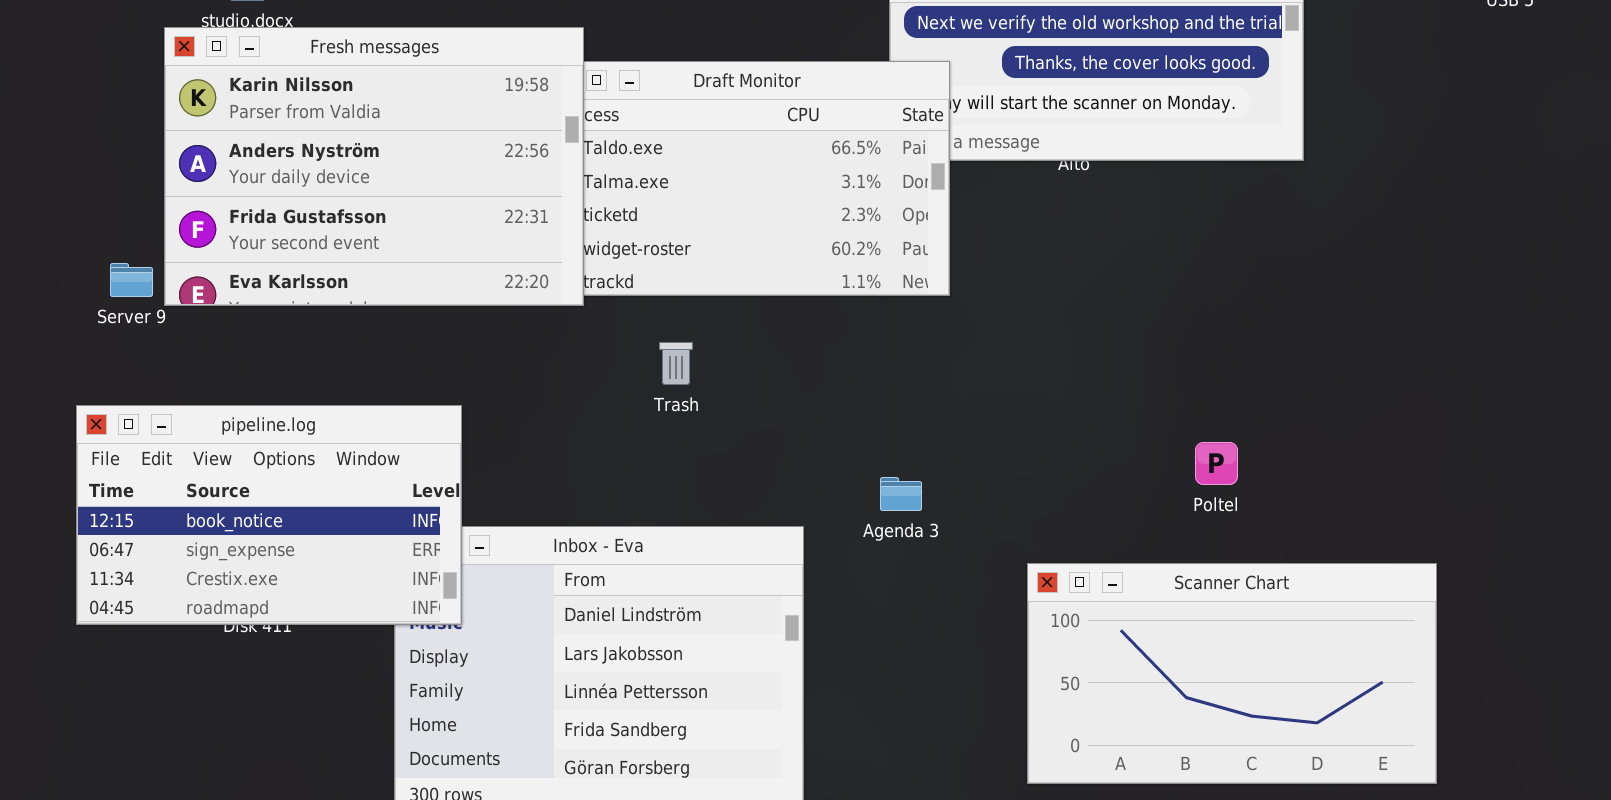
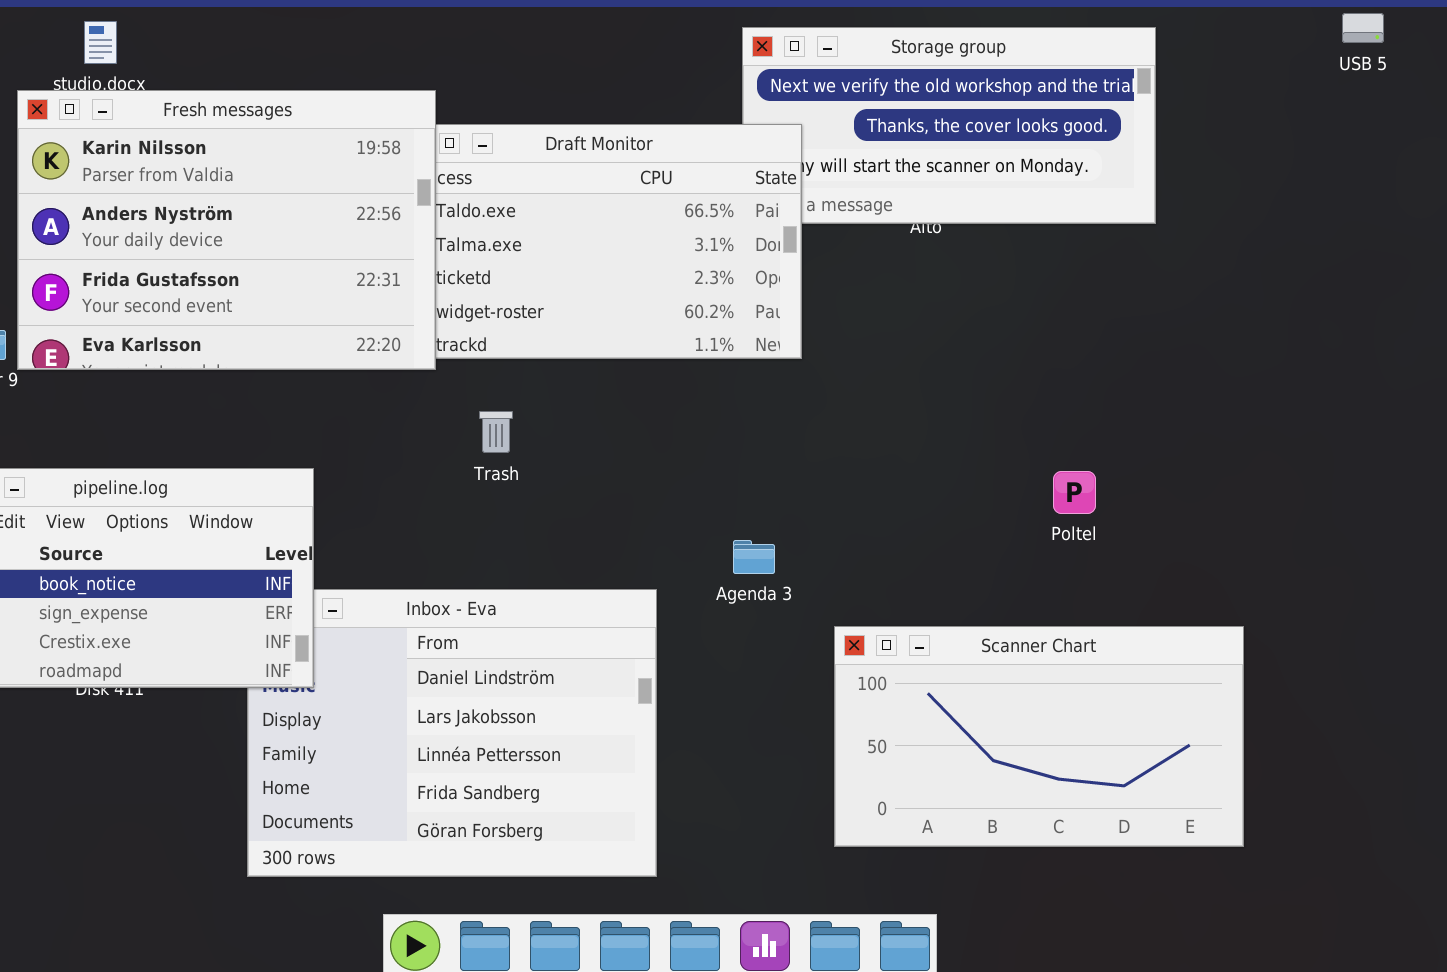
Trash: [659,342,693,385] -> [479,411,513,453], moved
Poltel: [1195,442,1238,485] -> [1053,471,1096,514], moved
Scanner Chart: [1027,563,1437,784] -> [834,626,1244,847], moved

